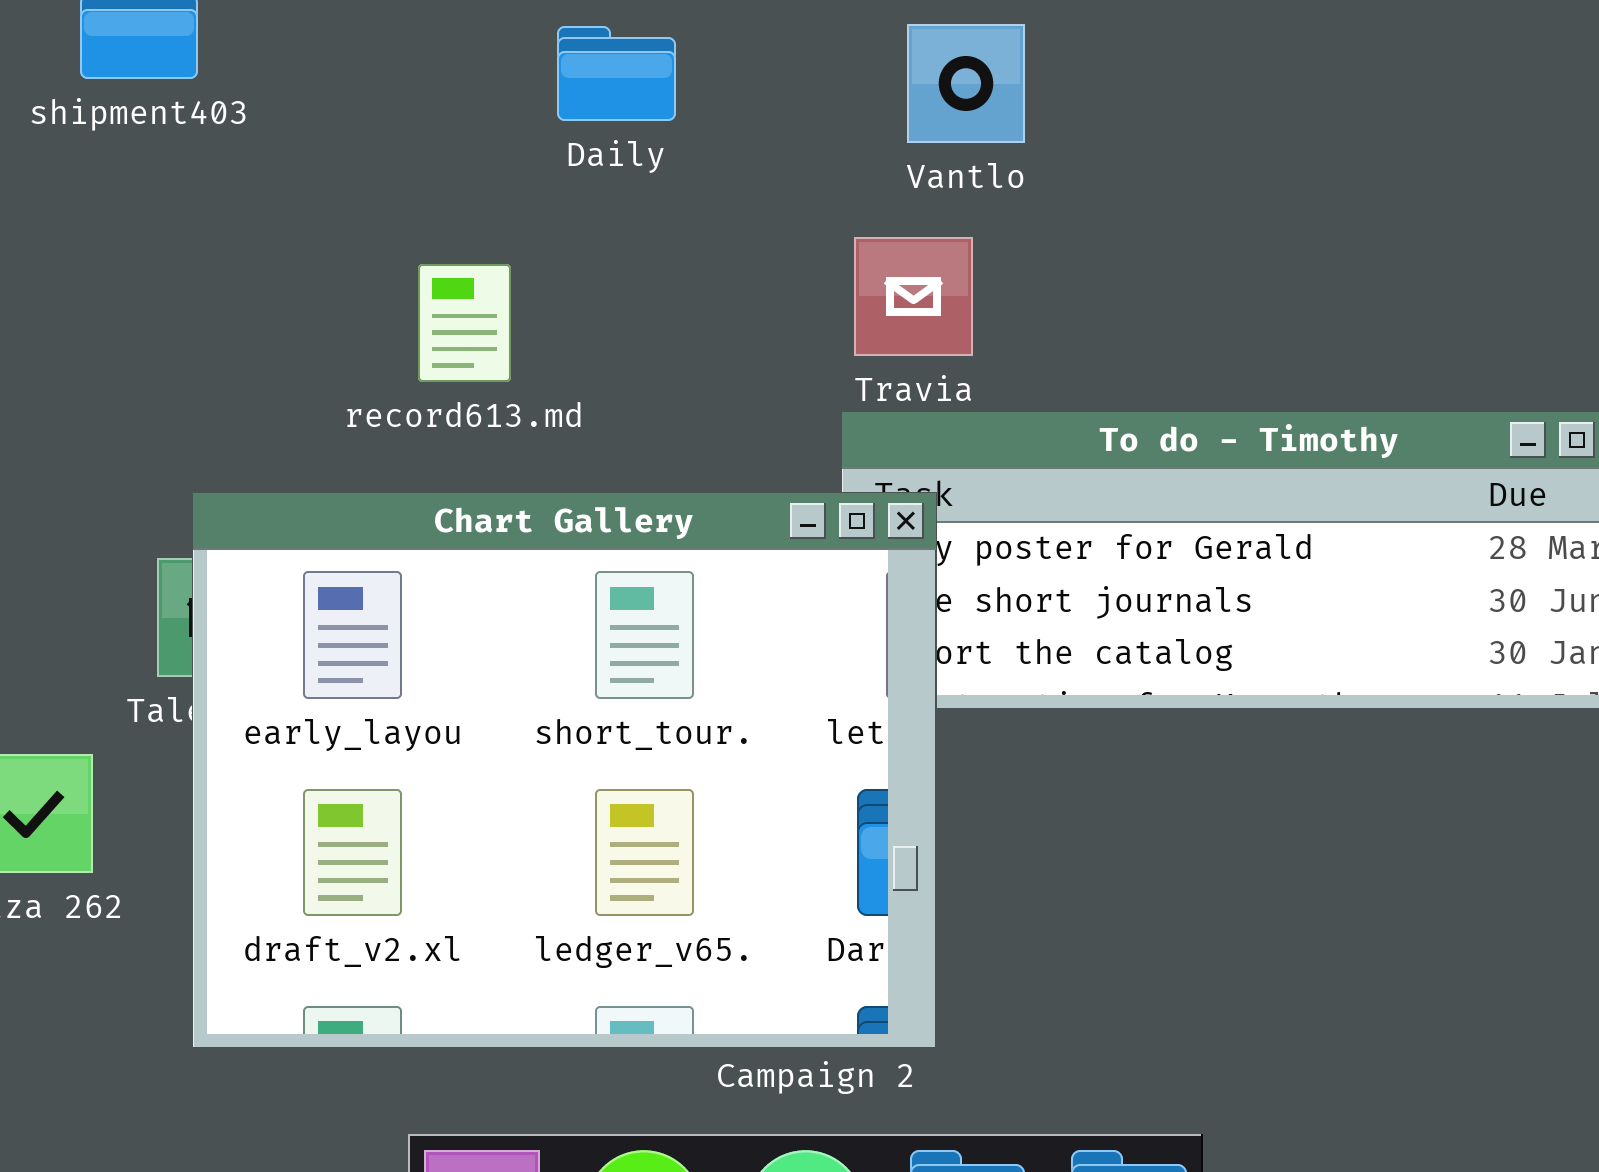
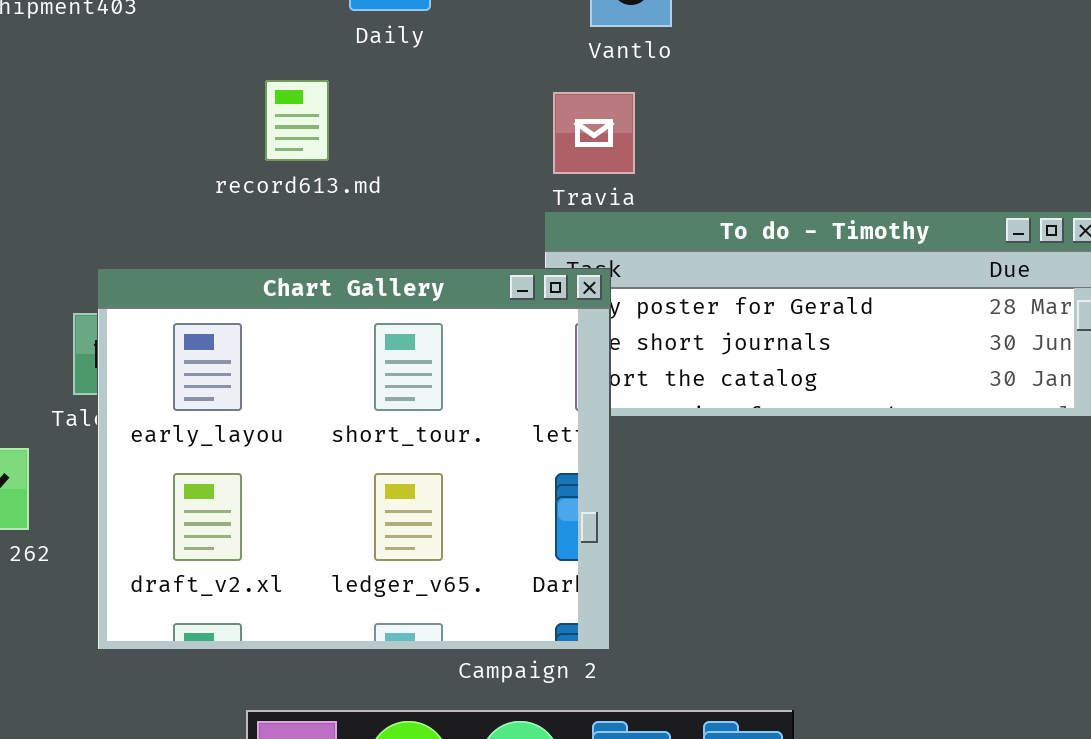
record613.md: [418,264,511,382] -> [265,80,329,161], moved

